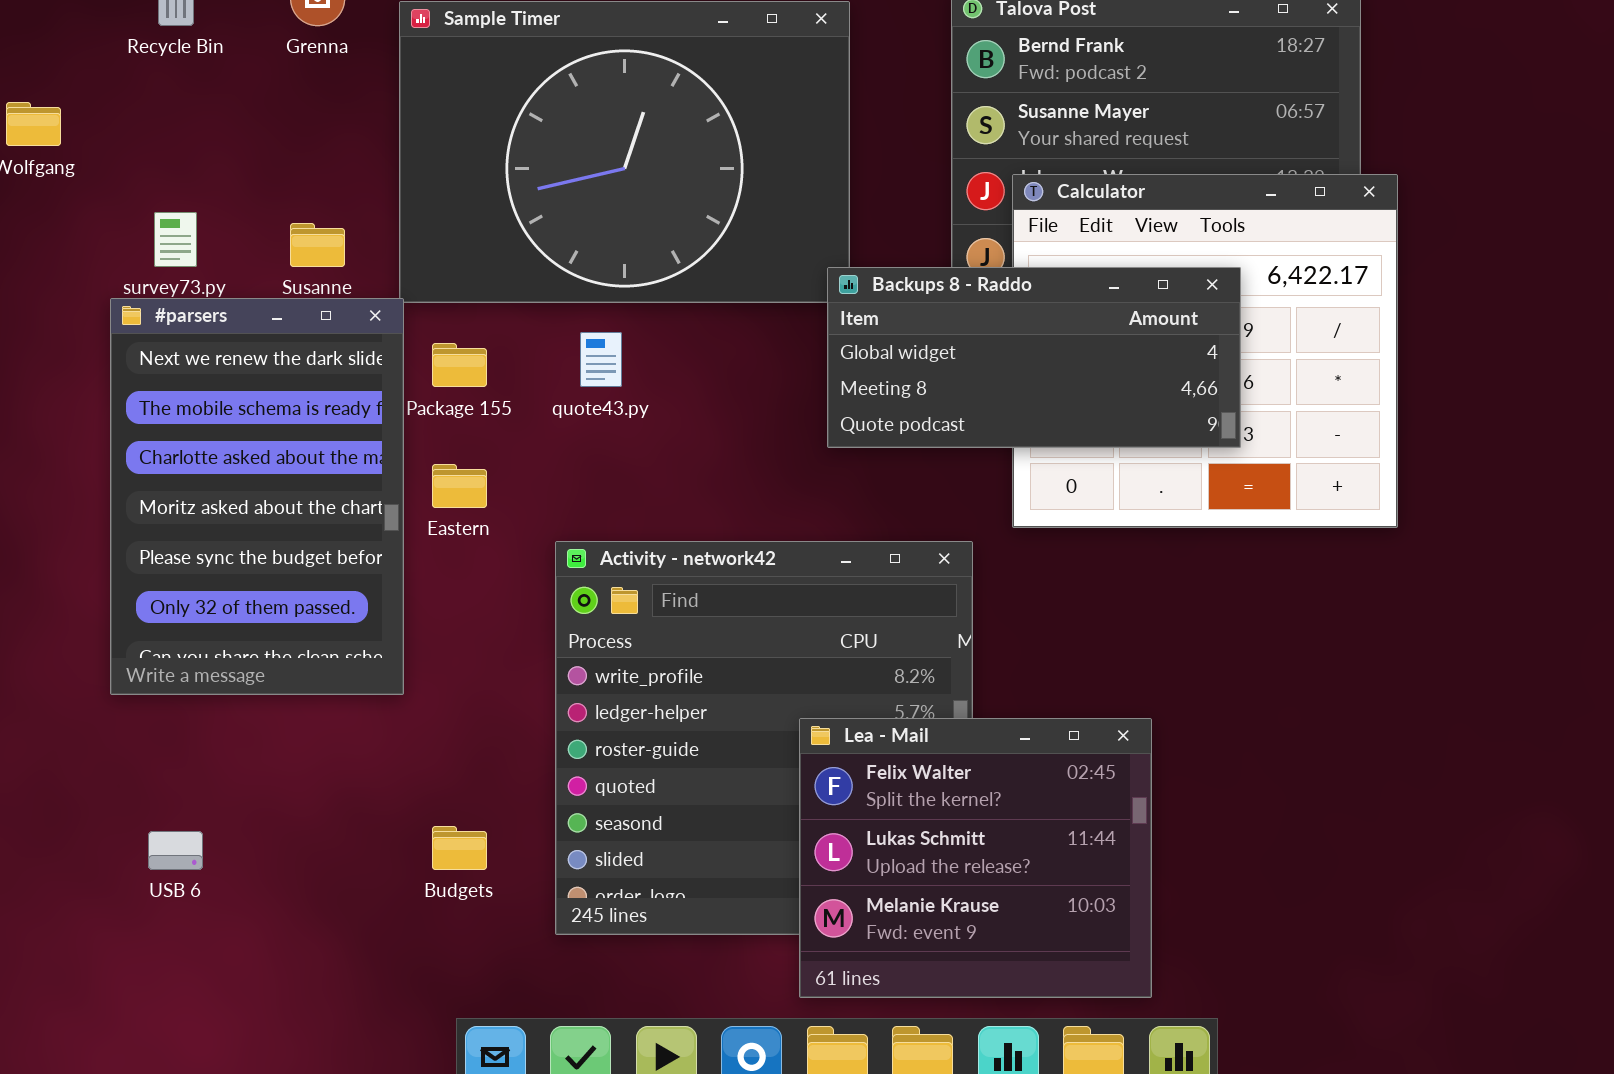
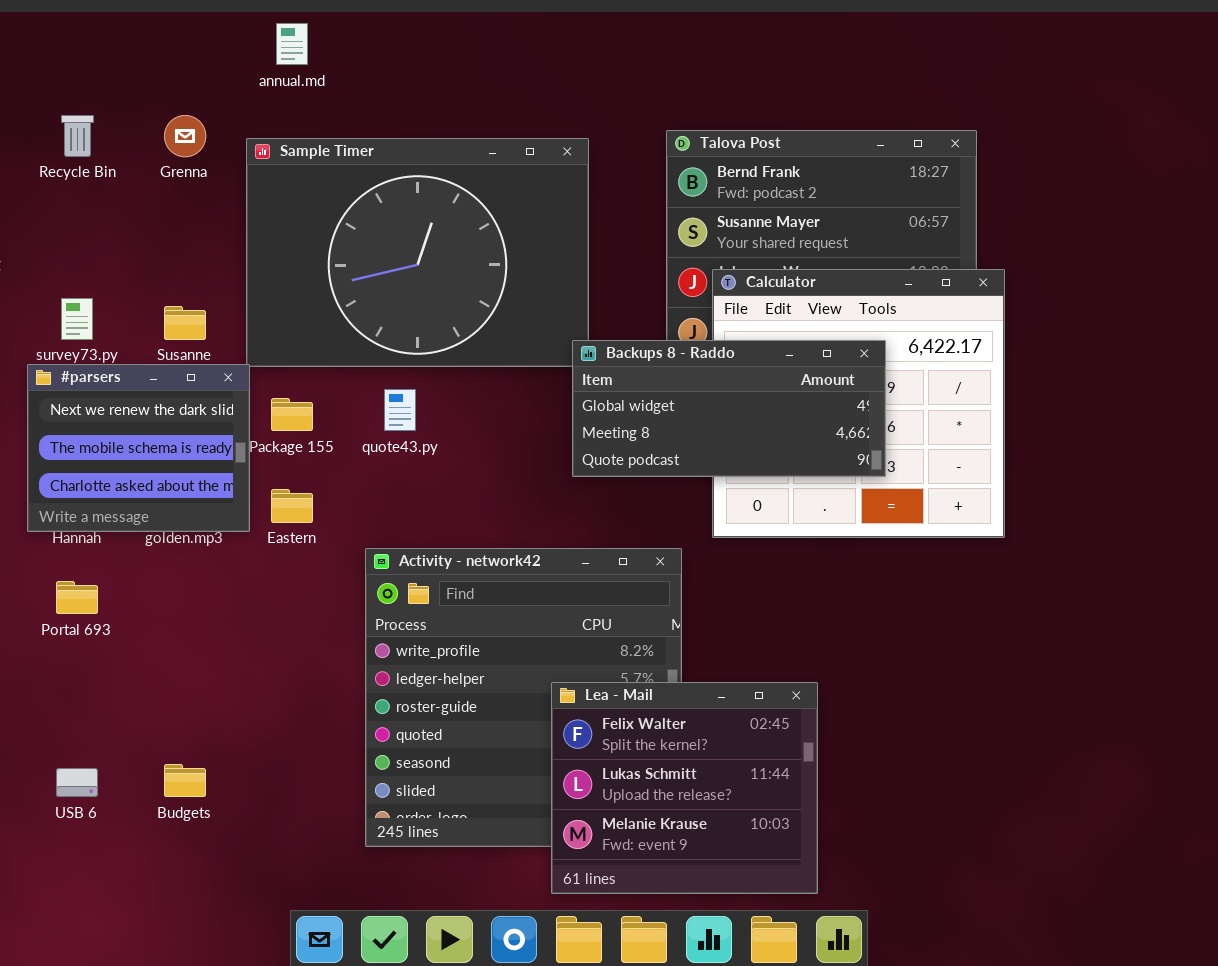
#parsers: [110,298,404,695] -> [27,364,250,532], resized
Budgets: [432,826,487,870] -> [164,764,206,797], moved

